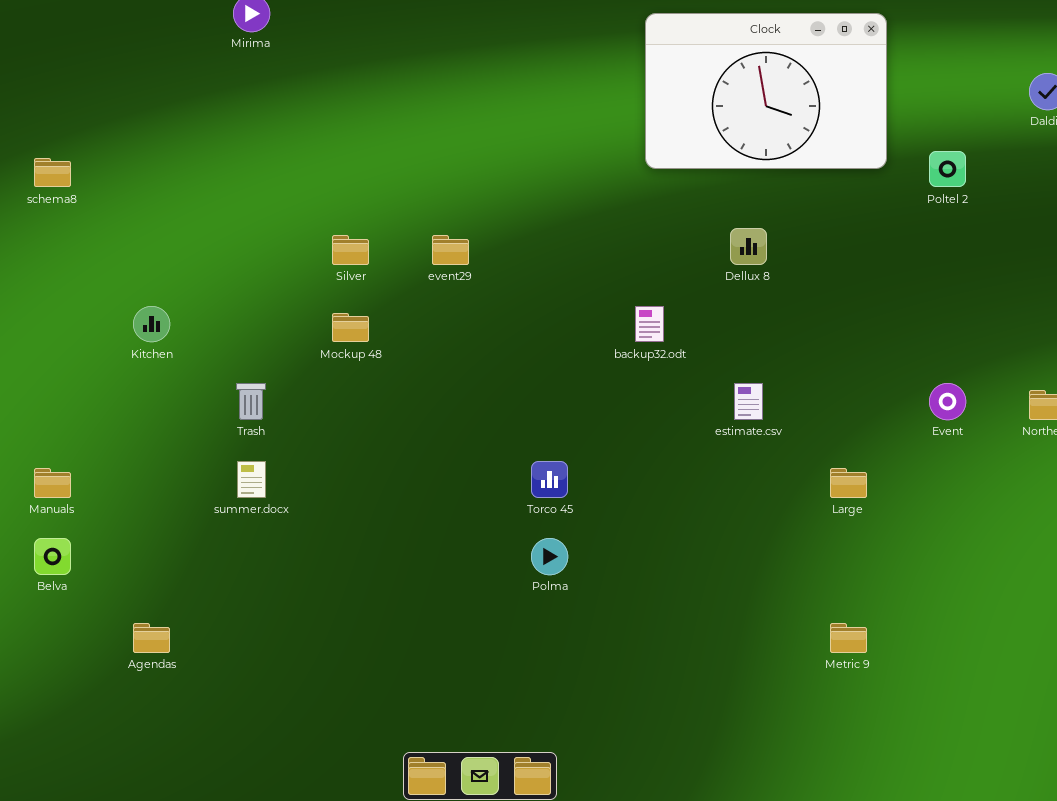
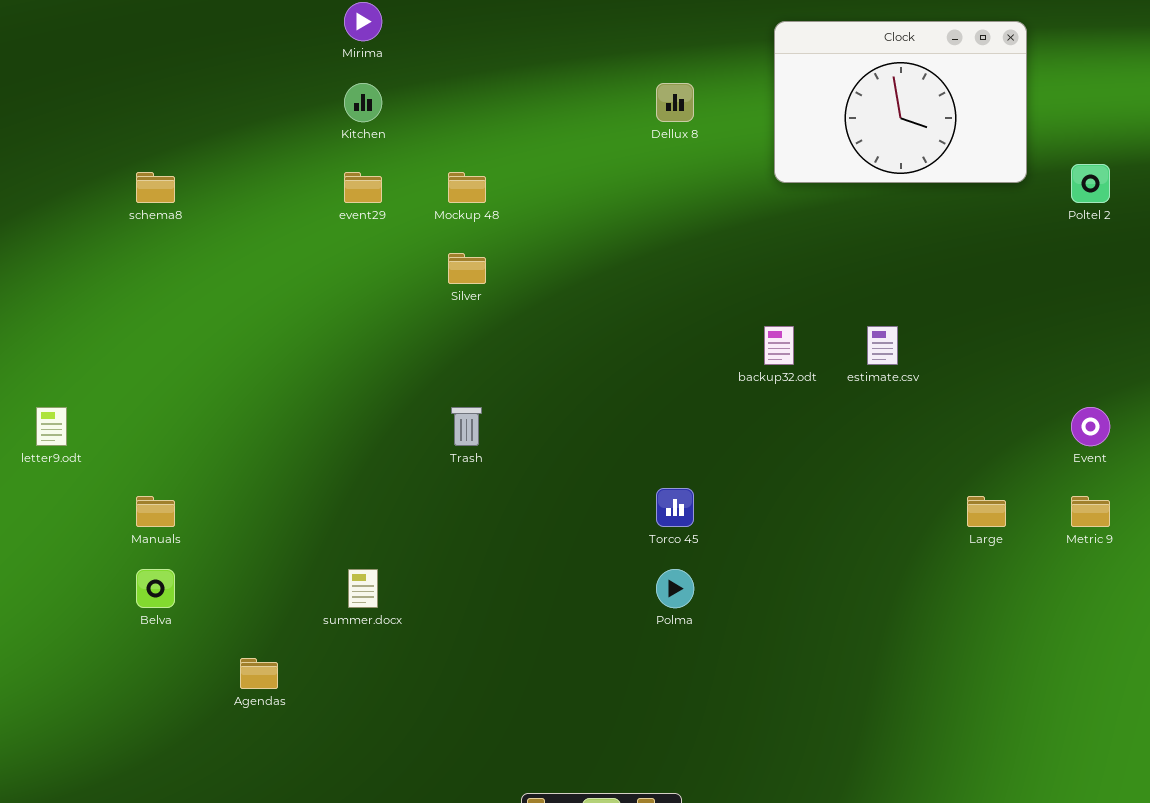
Dellux 8: [730,228,767,265] -> [656,83,694,122], moved
event29: [432,235,469,265] -> [344,172,382,203], moved
Kitchen: [133,306,170,342] -> [344,83,382,122], moved
Mockup 48: [332,313,369,342] -> [448,172,486,203], moved
Trash: [236,383,266,420] -> [451,407,482,446], moved
estimate.csv: [734,383,763,420] -> [867,326,898,365], moved
summer.docx: [237,461,266,498] -> [348,569,378,608], moved
Metric 9: [830,623,867,653] -> [1071,496,1110,527], moved

